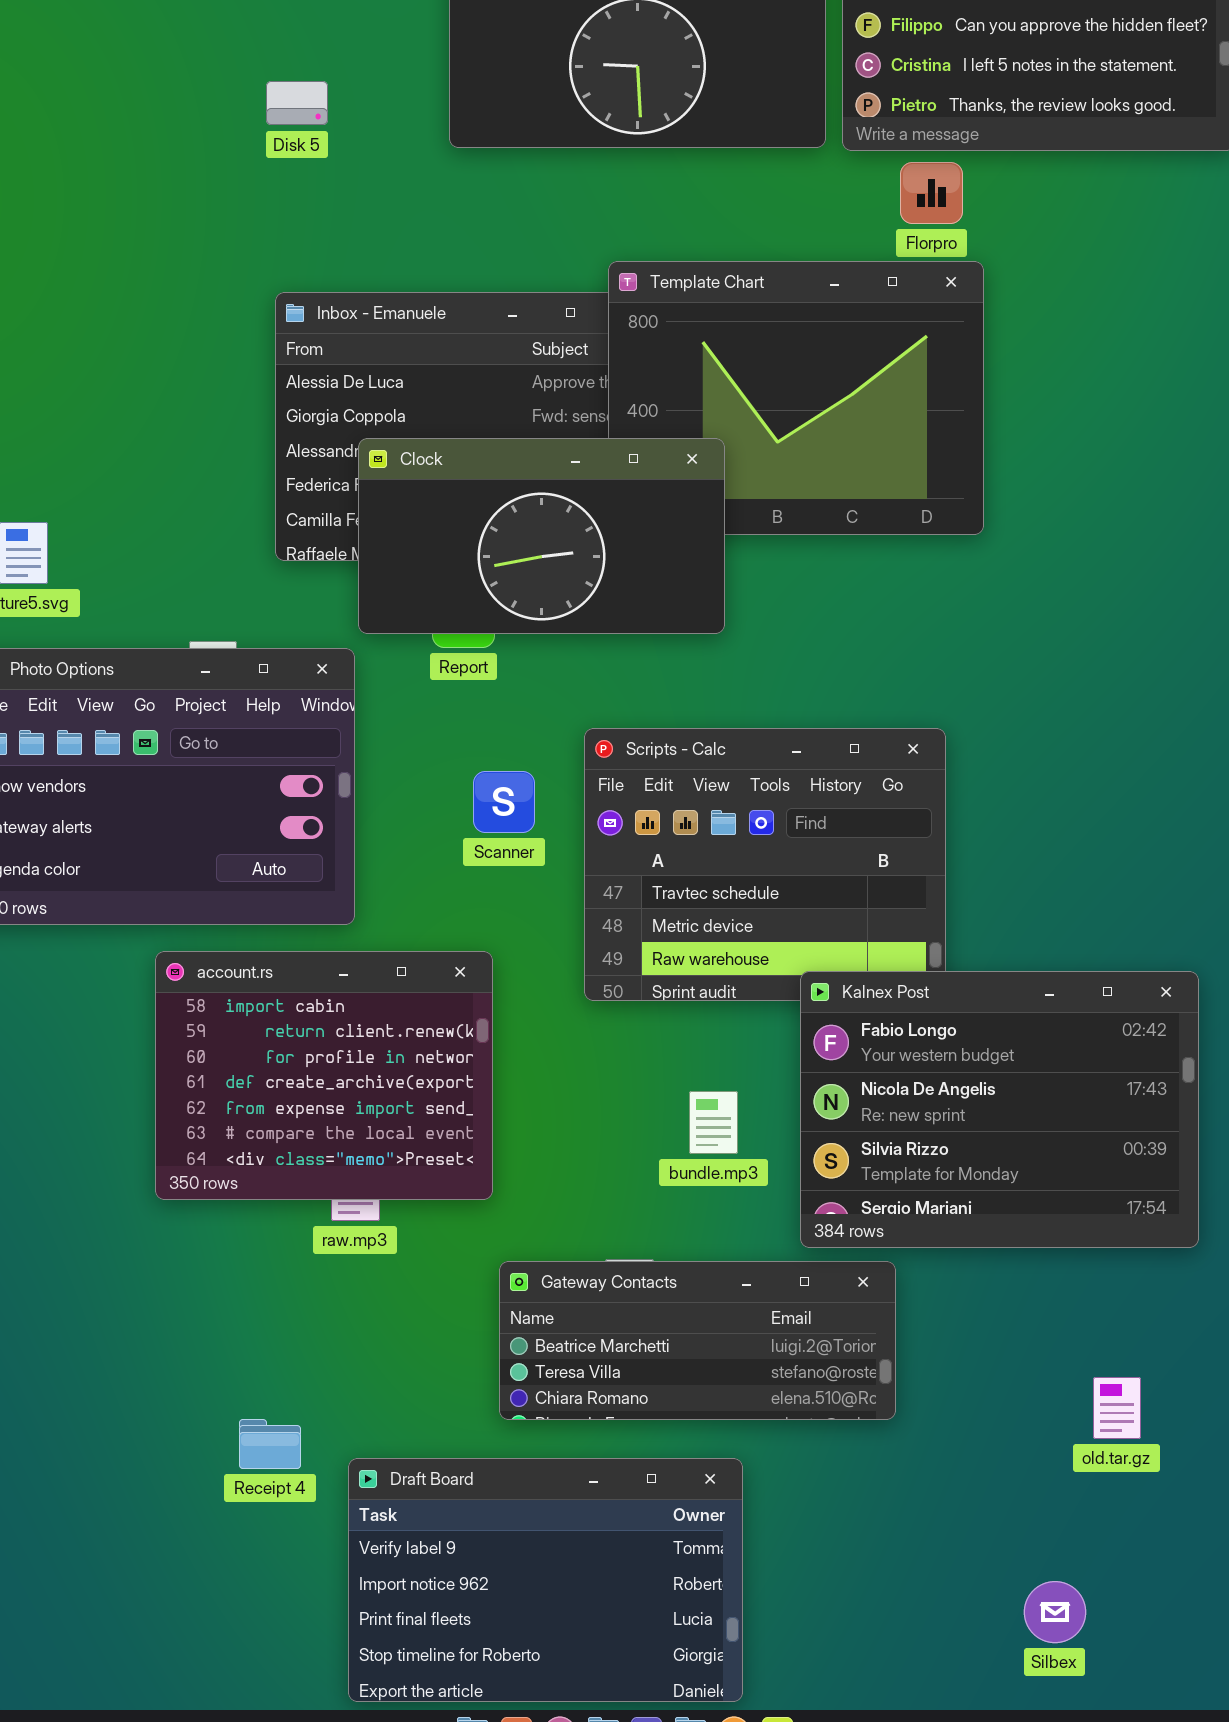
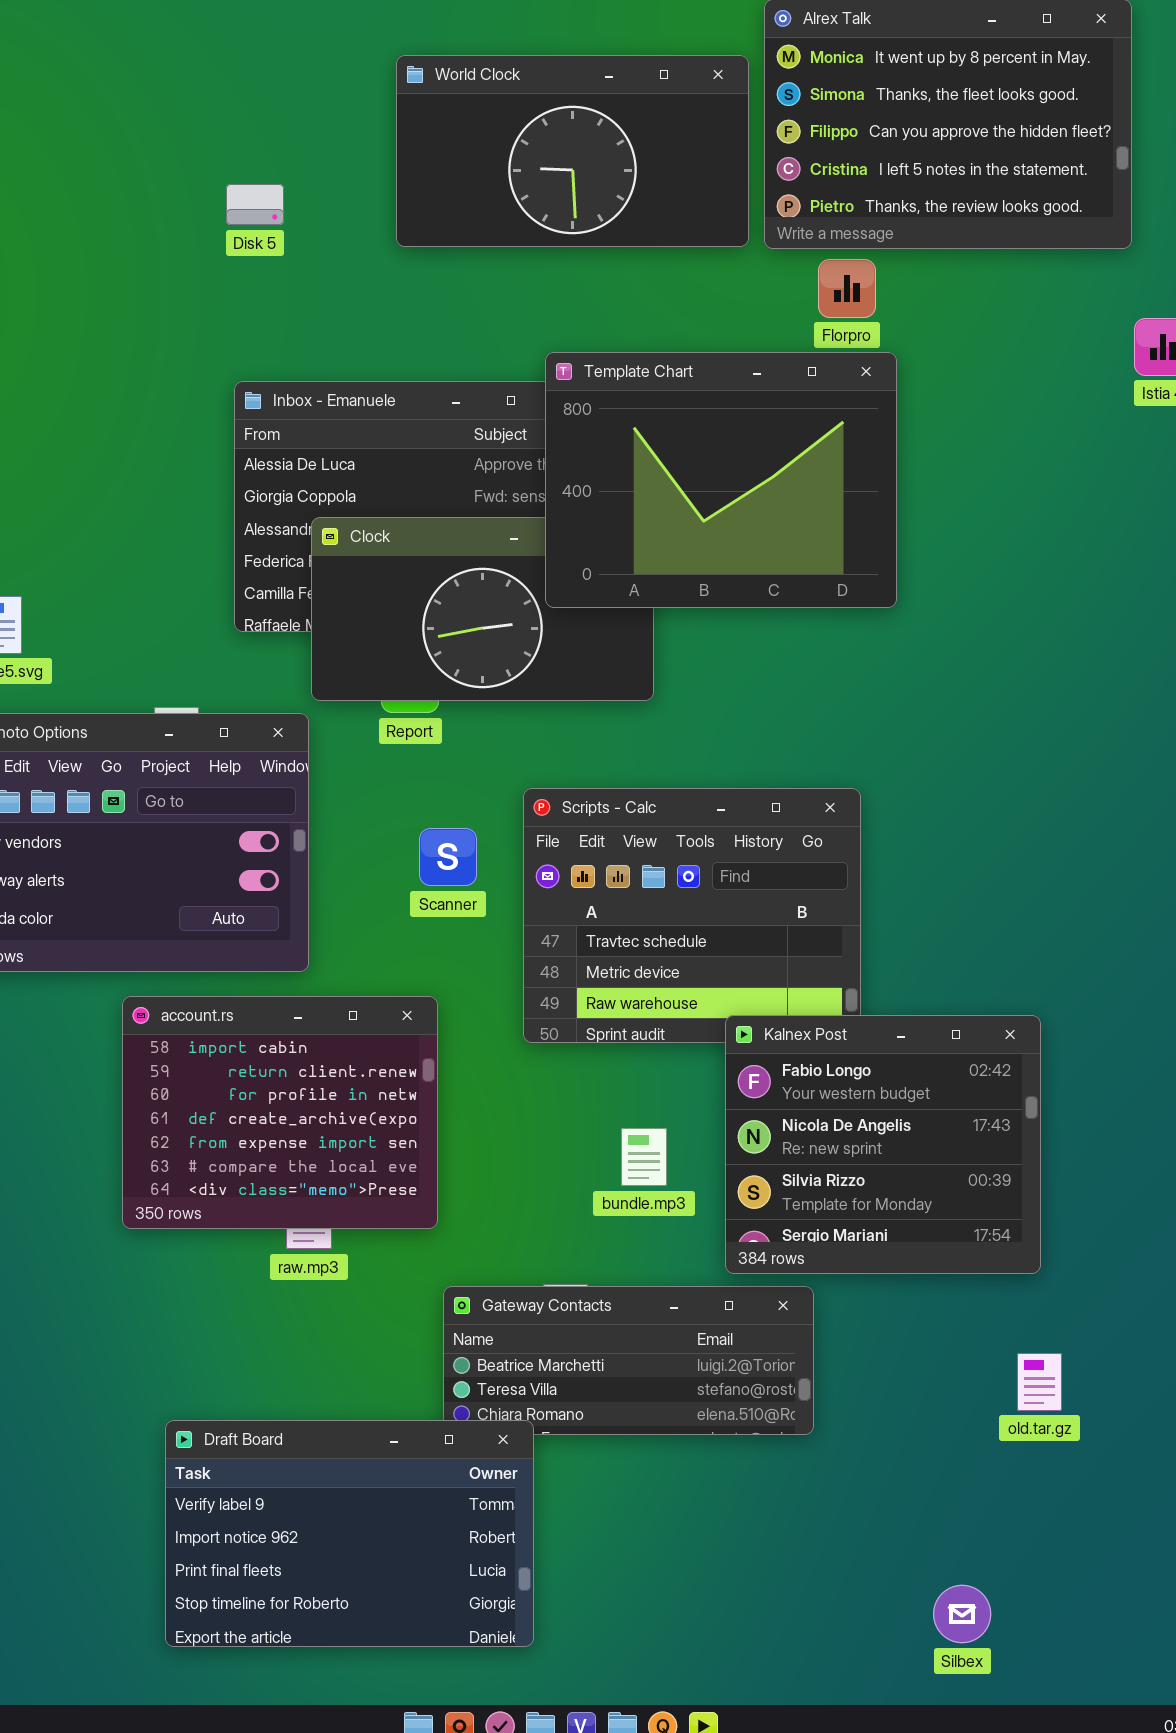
Template Chart: [608,261,984,535] -> [545,352,897,608], raised
Kalnex Post: [800,971,1199,1248] -> [725,1015,1041,1274], resized
old.tar.gz: [1093,1377,1141,1439] -> [1017,1353,1062,1411], moved
Draft Board: [348,1458,743,1702] -> [165,1420,534,1647], moved

